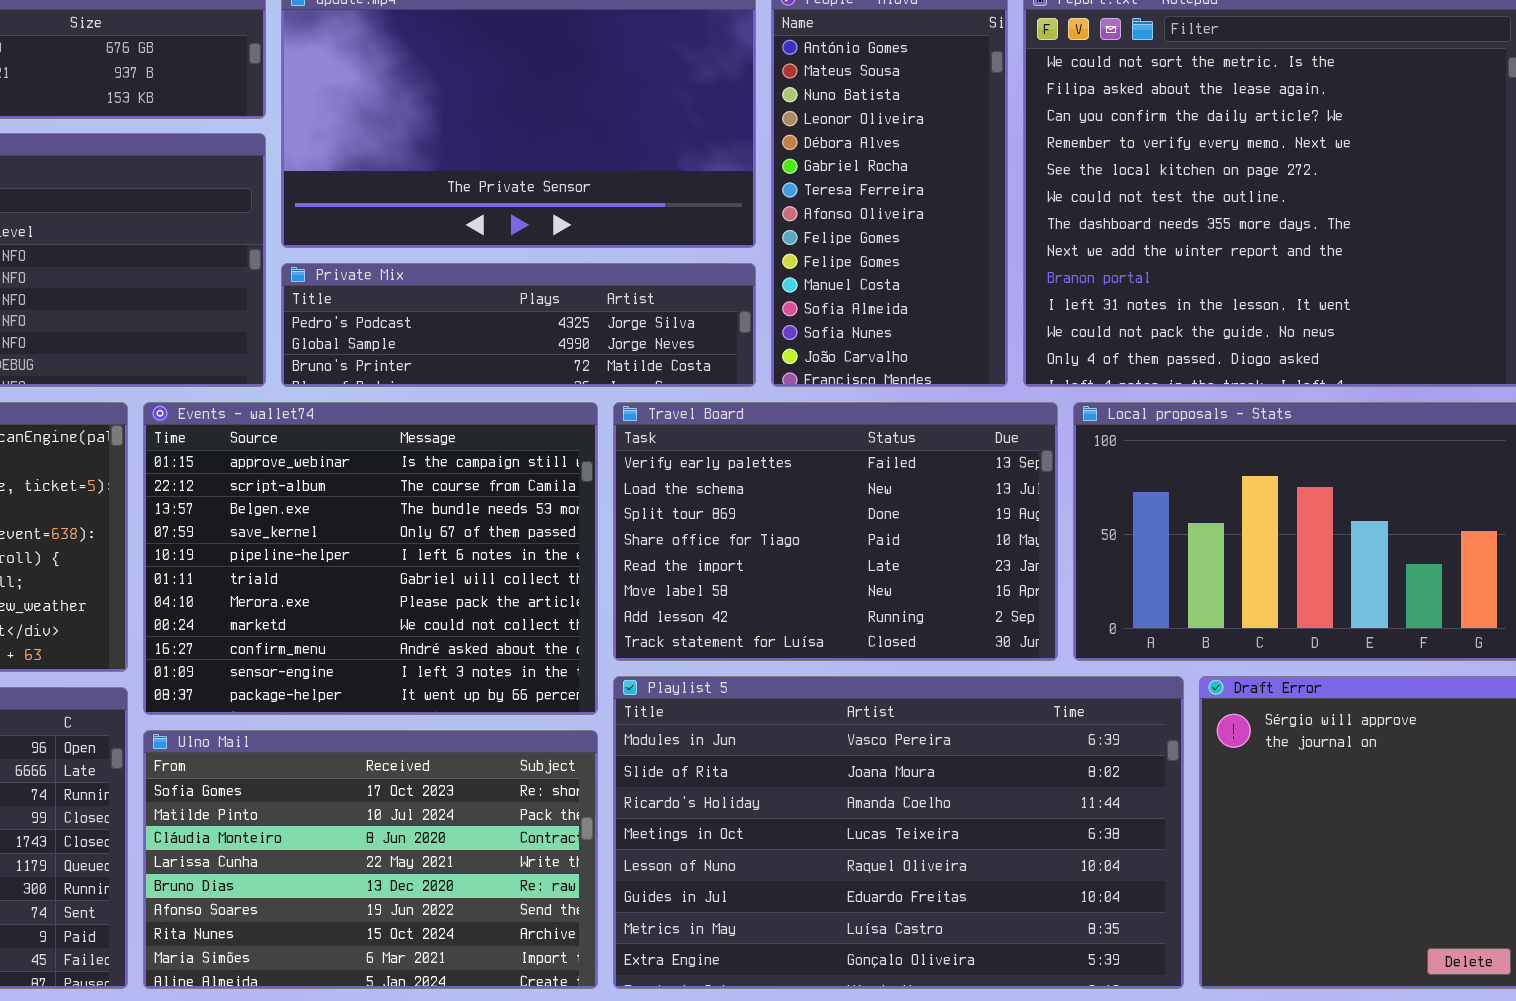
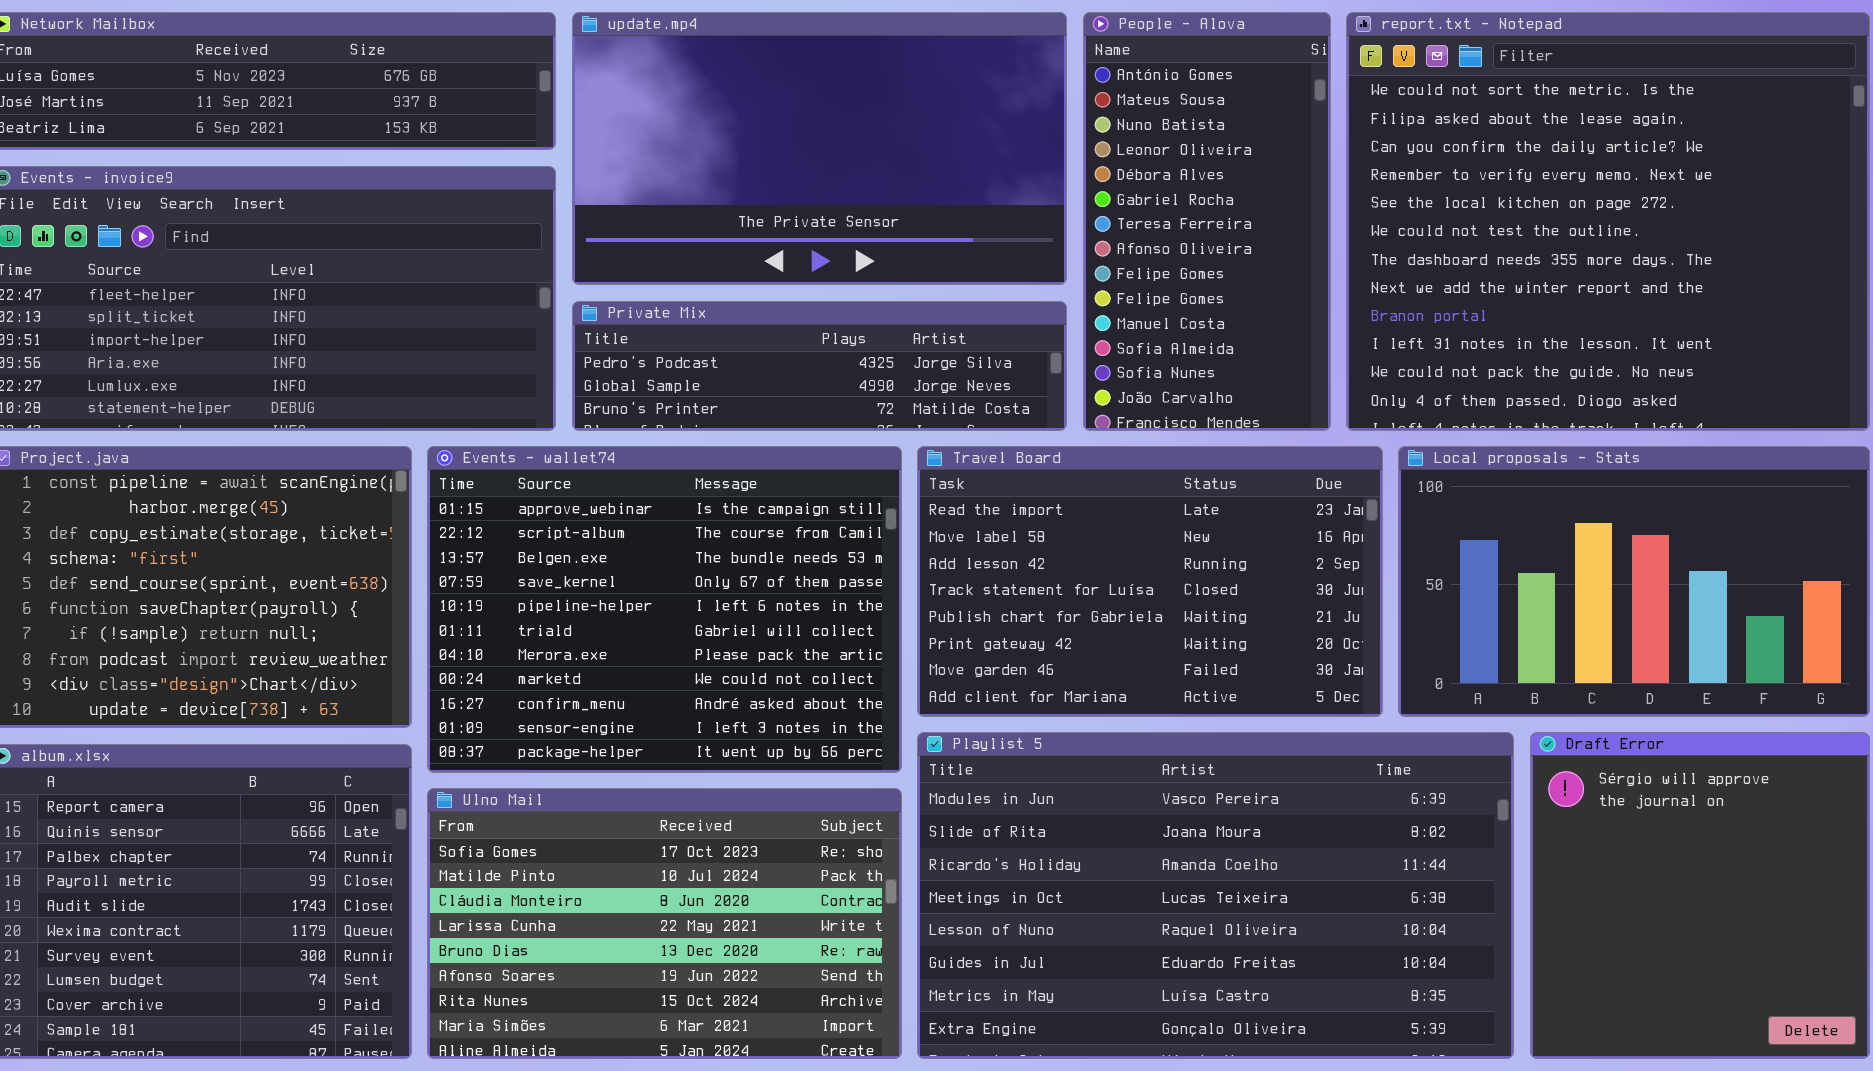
Travel Board: [613,402,1058,661] -> [917,446,1383,717], scrolled down 4 rows

